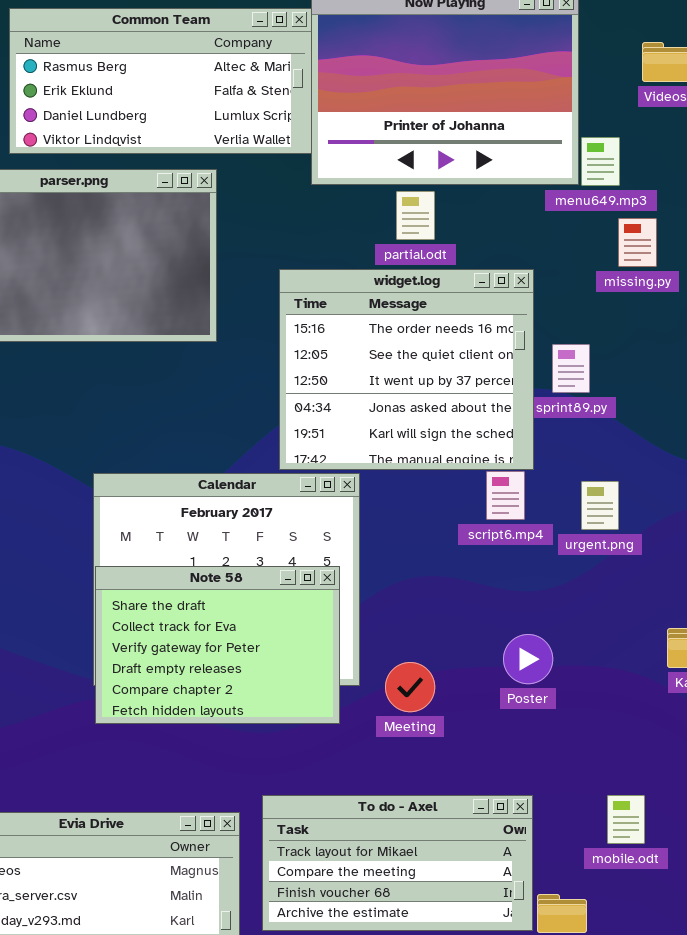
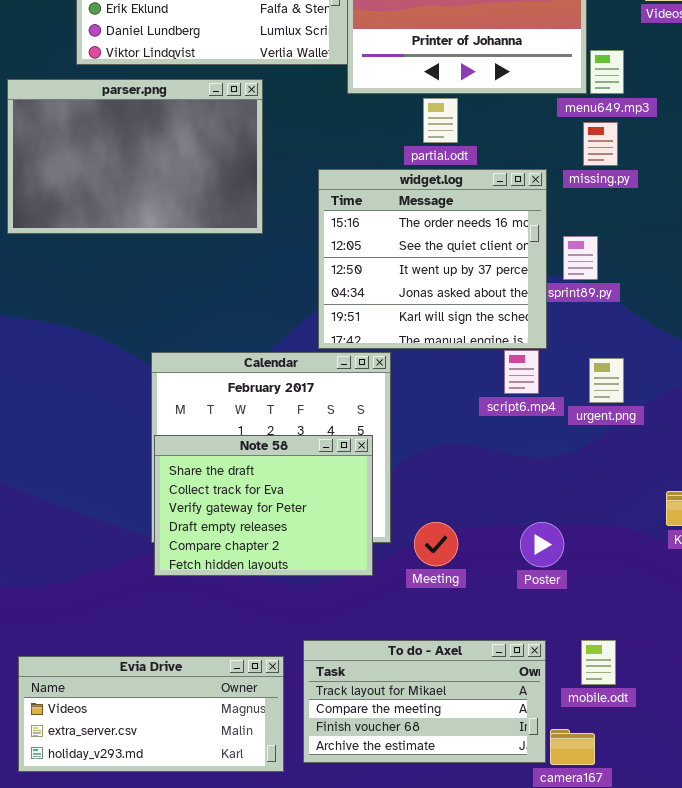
missing.py: [618,218,657,267] -> [583,122,618,166], moved
Poster: [503,634,553,684] -> [520,522,564,567], moved
mobile.odt: [607,795,645,844] -> [581,640,616,685], moved

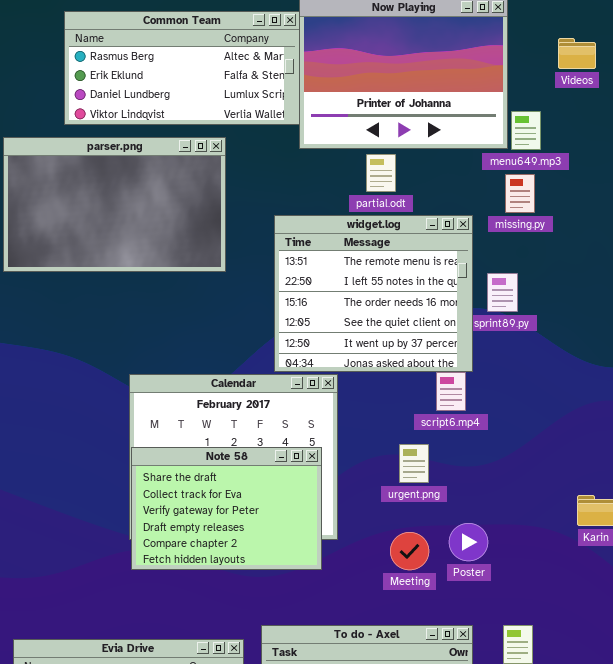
widget.log: [318,169,547,349] -> [274,215,473,372], scrolled up 2 rows
urgent.png: [589,358,624,403] -> [399,444,429,483], moved
Meeting: [414,522,458,566] -> [390,532,429,570], moved

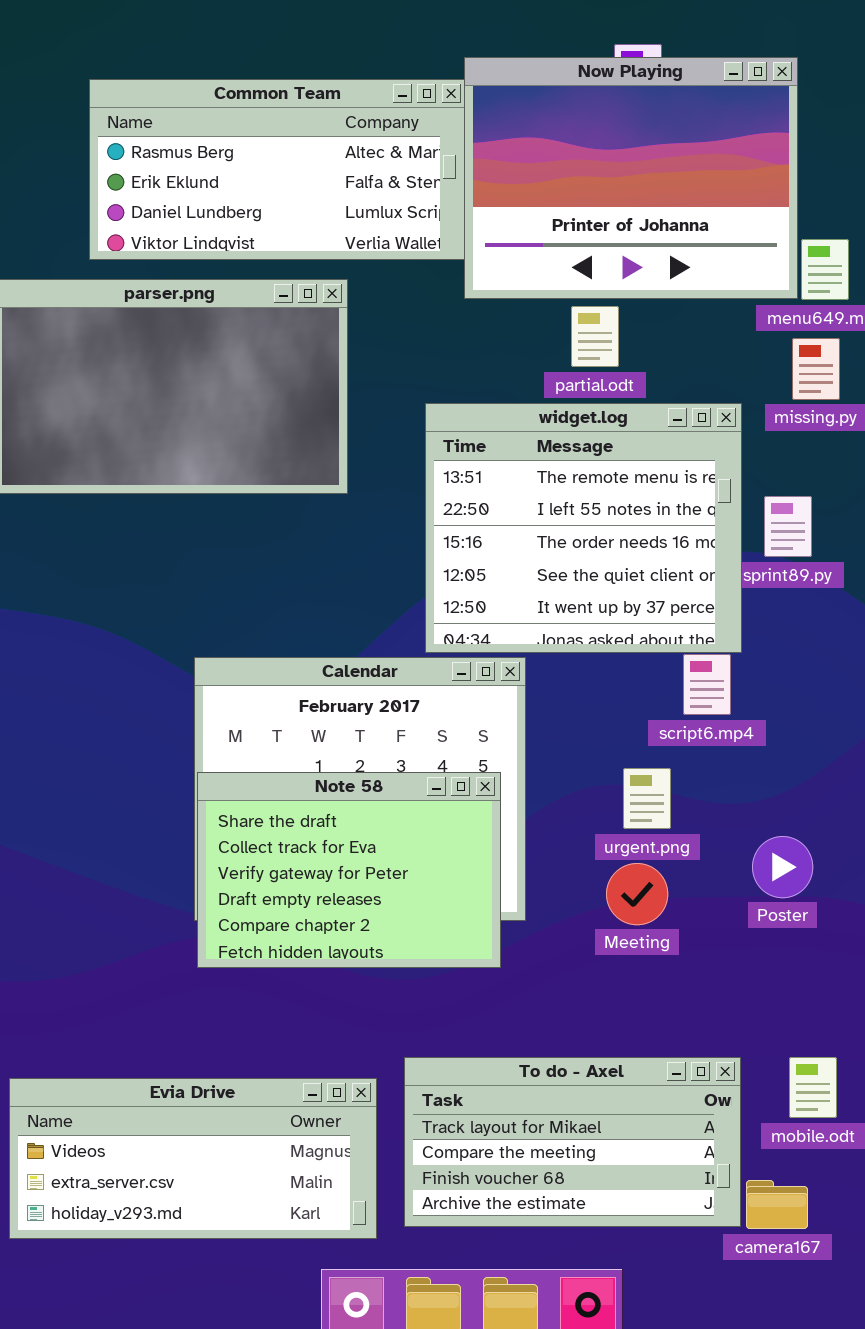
Poster: [449,523,488,561] -> [752,836,813,898], moved
Meeting: [390,532,429,570] -> [606,863,668,925], moved

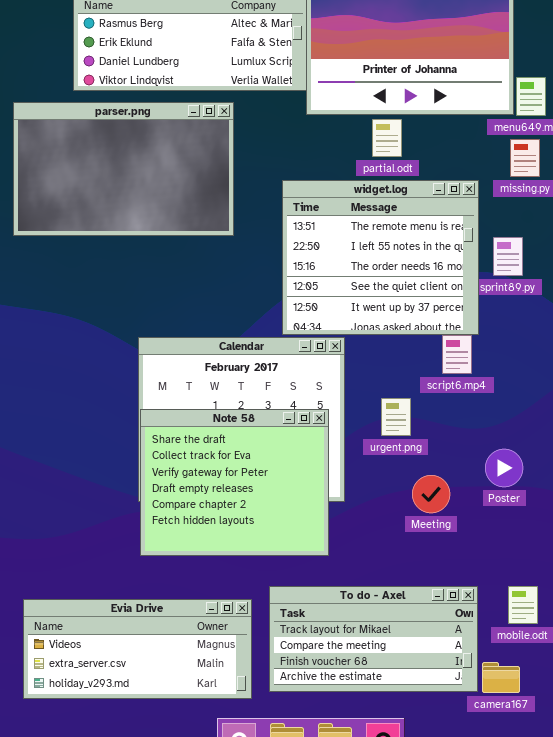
urgent.png: [623,768,671,829] -> [381,398,411,436], moved
Note 58: [197,772,501,968] -> [140,409,329,556], resized
Meeting: [606,863,668,925] -> [412,475,450,513], moved

